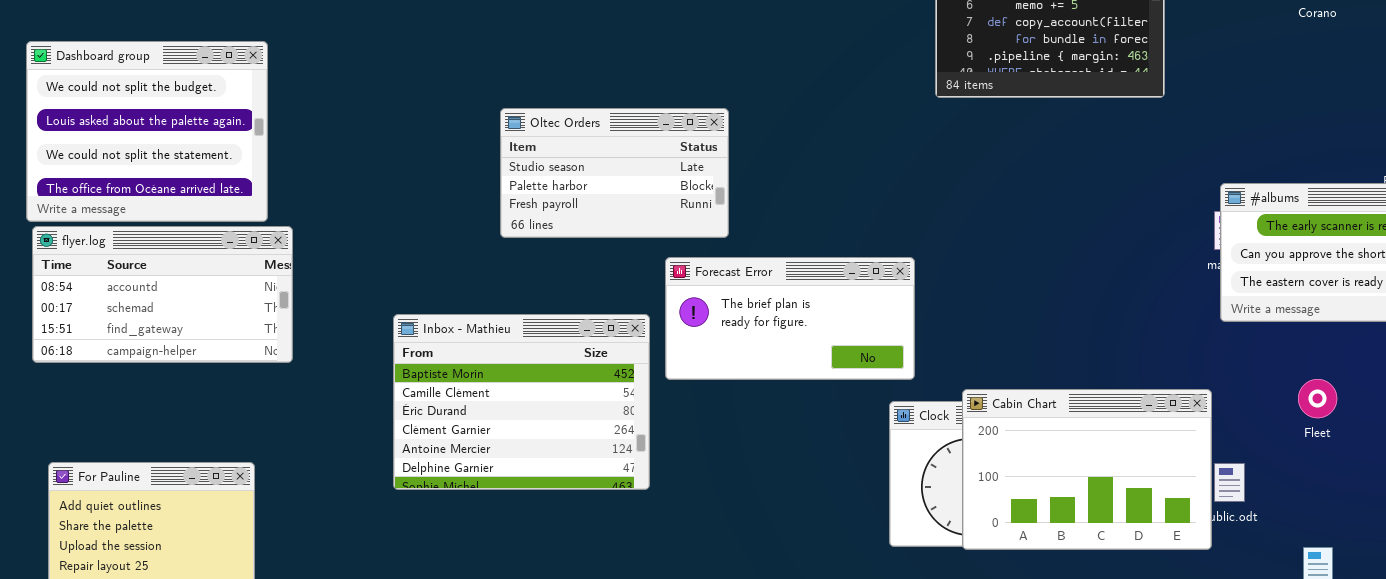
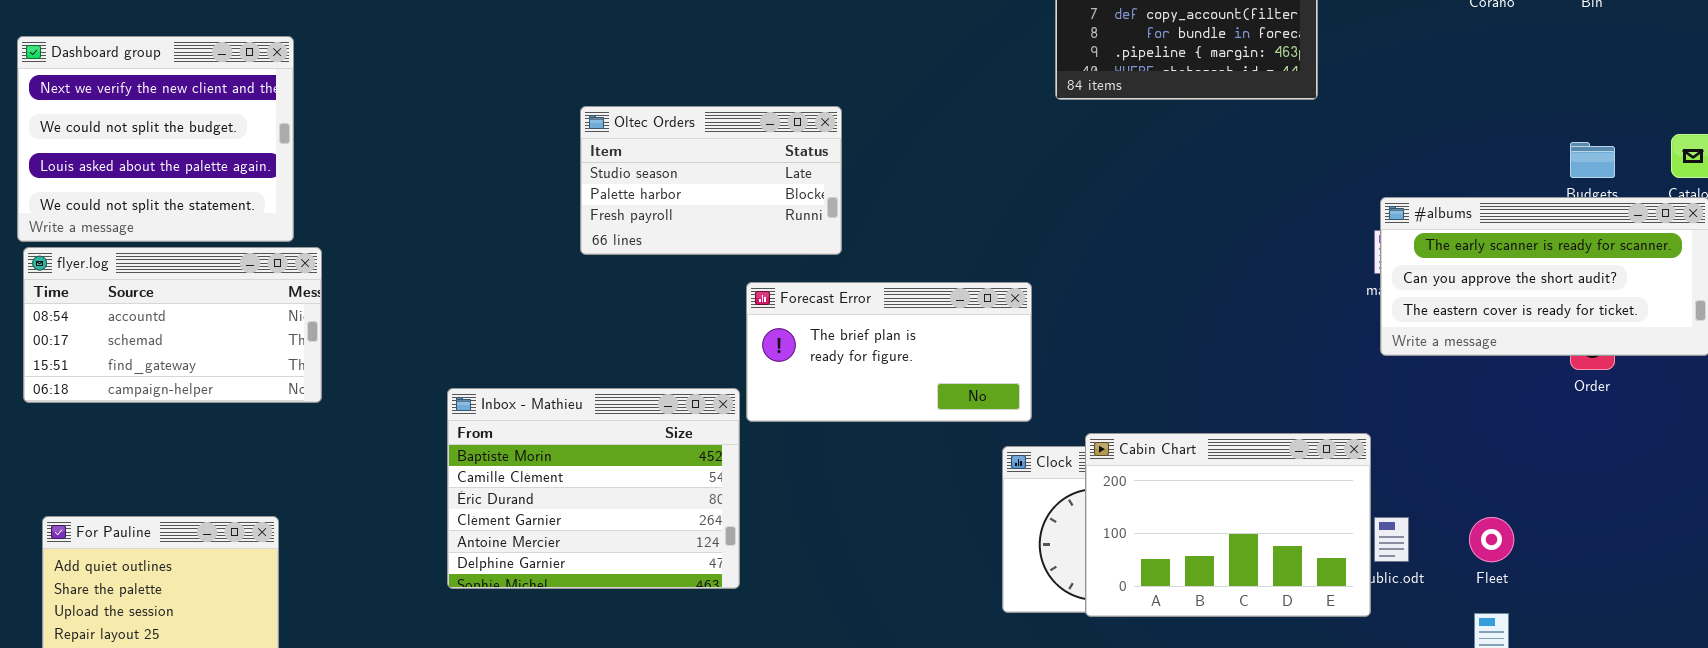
Dashboard group: [26,41,268,222] -> [17,36,294,242], scrolled up 1 row
Oltec Orders: [500,108,729,238] -> [580,106,842,255], moved
Inbox - Mathieu: [393,314,650,490] -> [447,388,740,589], moved
Fleet: [1298,379,1337,418] -> [1469,517,1514,562], moved

